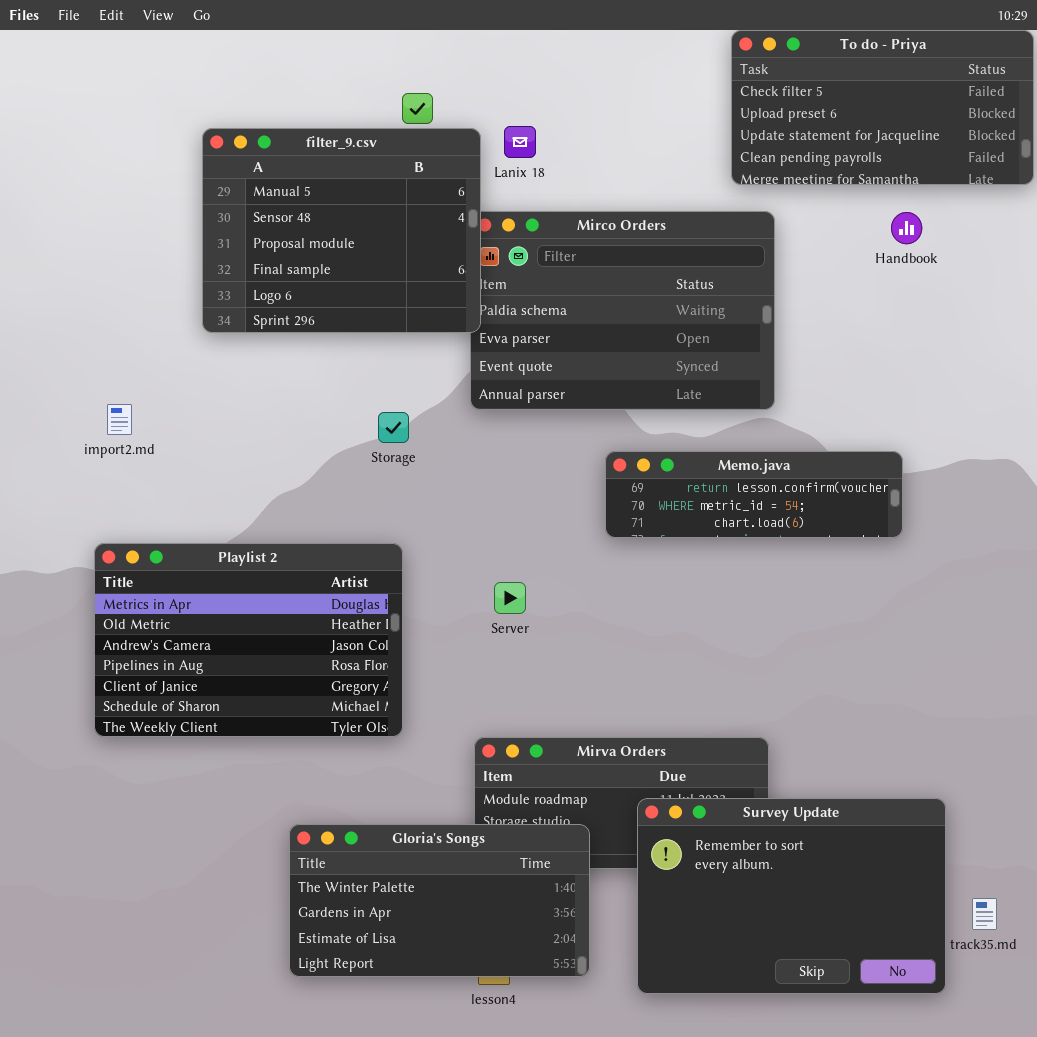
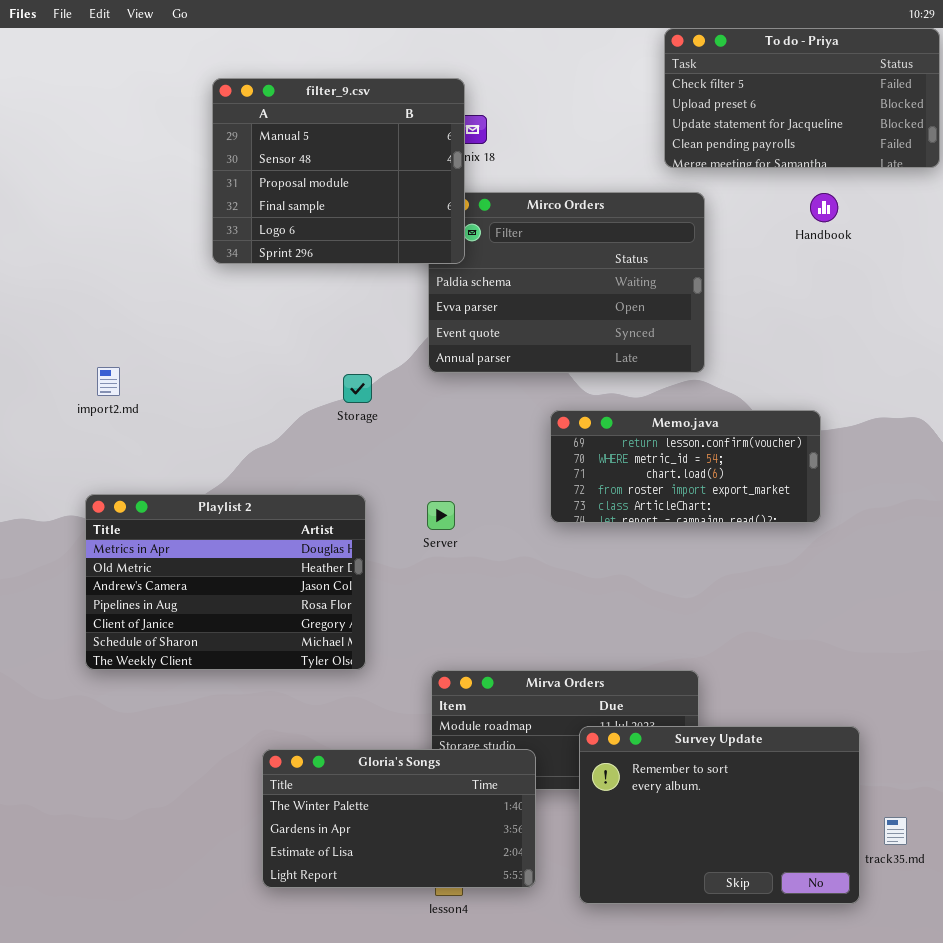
filter_9.csv: [202,128,481,333] -> [212,78,465,264], moved
Memo.java: [605,451,903,538] -> [550,410,821,523], resized
Server: [494,582,526,614] -> [427,501,455,530], moved

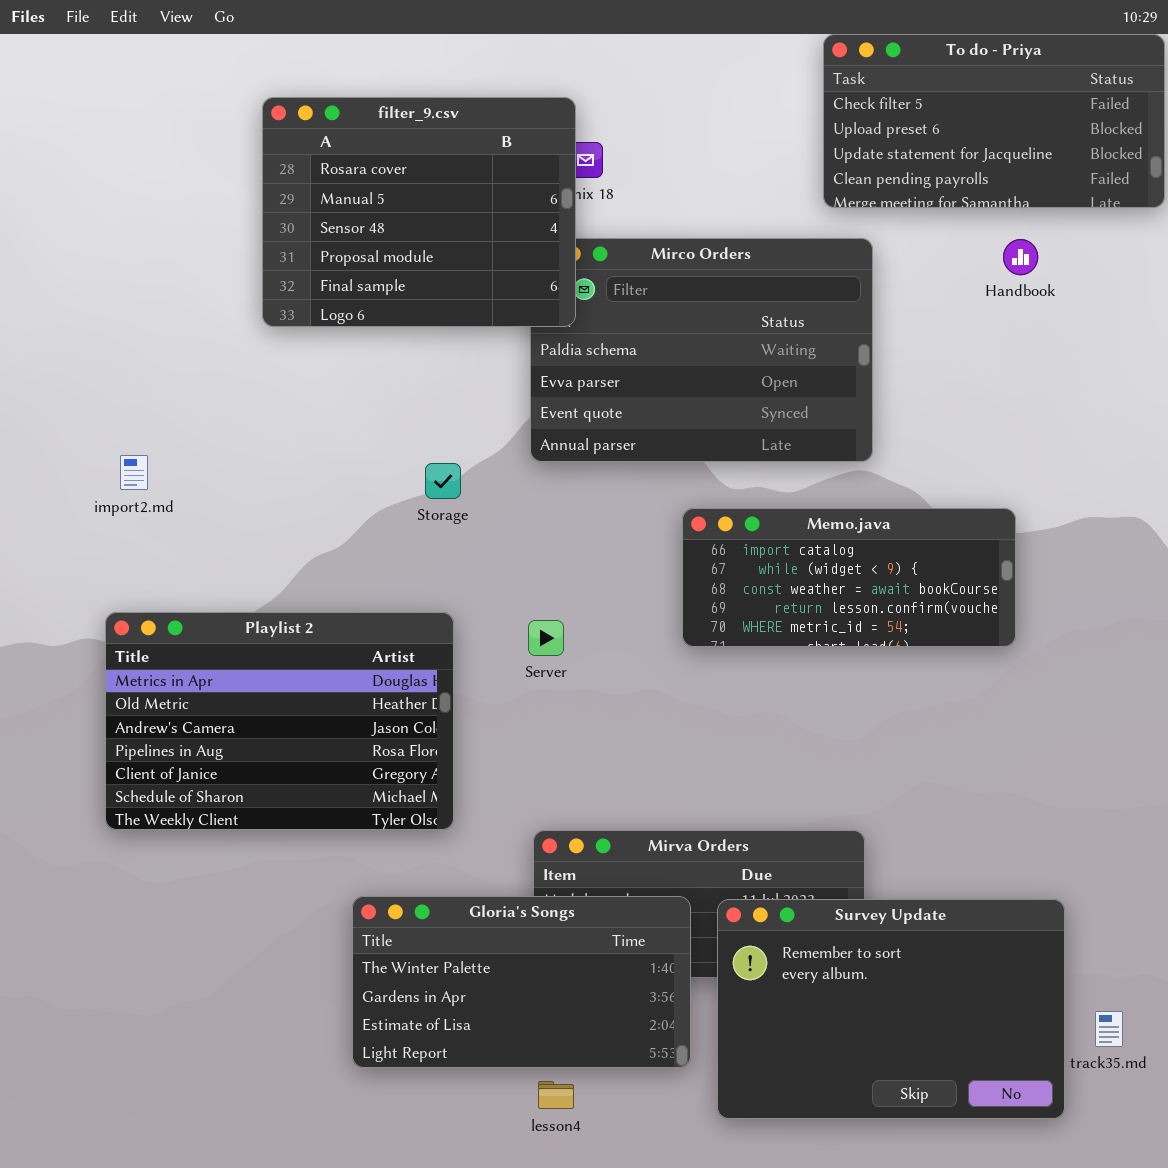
filter_9.csv: [212,78,465,264] -> [262,97,576,327], scrolled up 1 row
Memo.java: [550,410,821,523] -> [682,508,1016,647], scrolled up 3 rows
Gloria's Songs: [262,749,536,888] -> [352,896,691,1068], moved

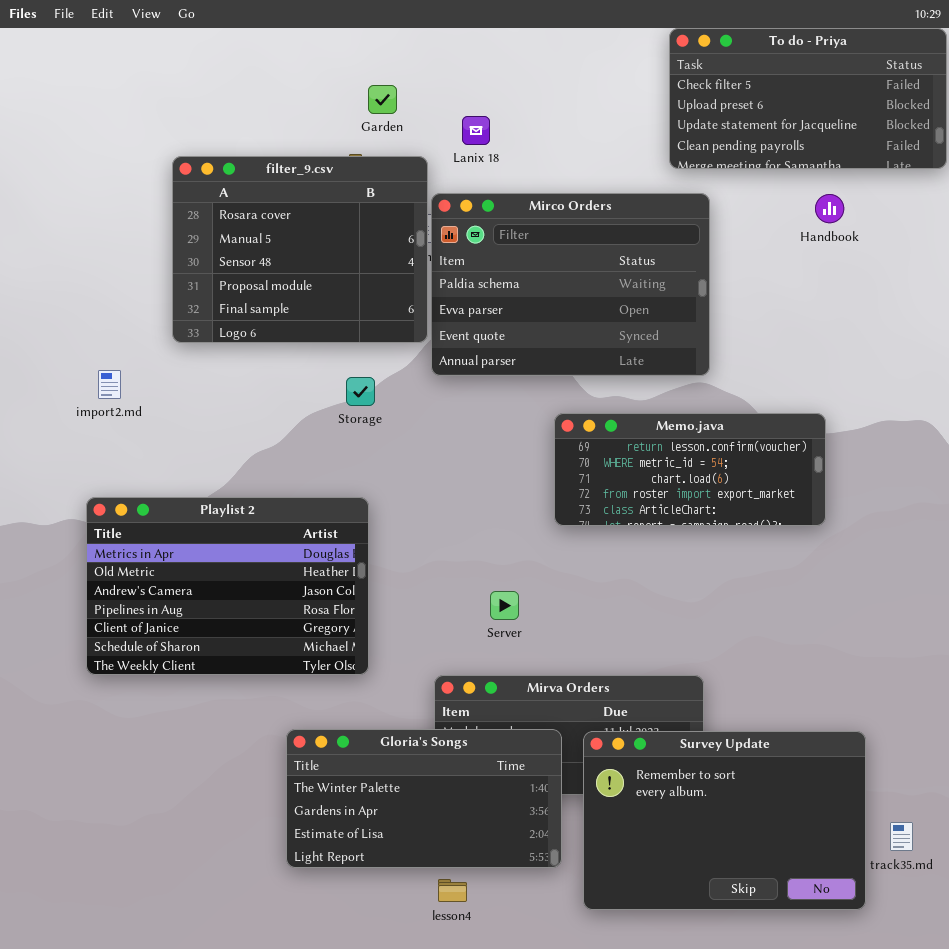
filter_9.csv: [262,97,576,327] -> [172,156,428,343], moved
Memo.java: [682,508,1016,647] -> [554,413,826,526], scrolled down 3 rows
Server: [528,620,564,656] -> [490,591,519,620], moved

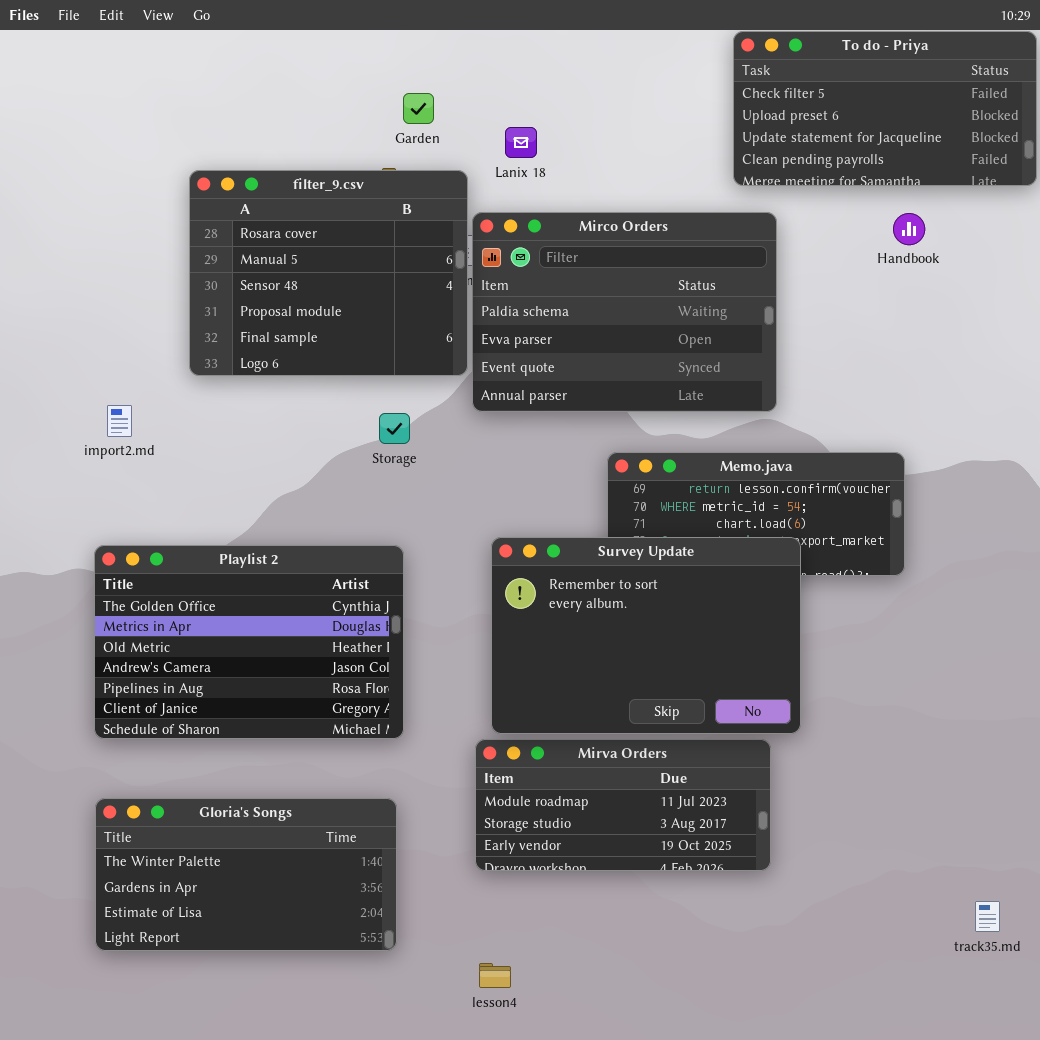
Playlist 2: [86,497,369,675] -> [94,545,404,739], scrolled up 1 row
Gloria's Songs: [286,729,562,868] -> [95,798,397,951], moved
Survey Update: [583,731,866,910] -> [491,537,801,734], moved

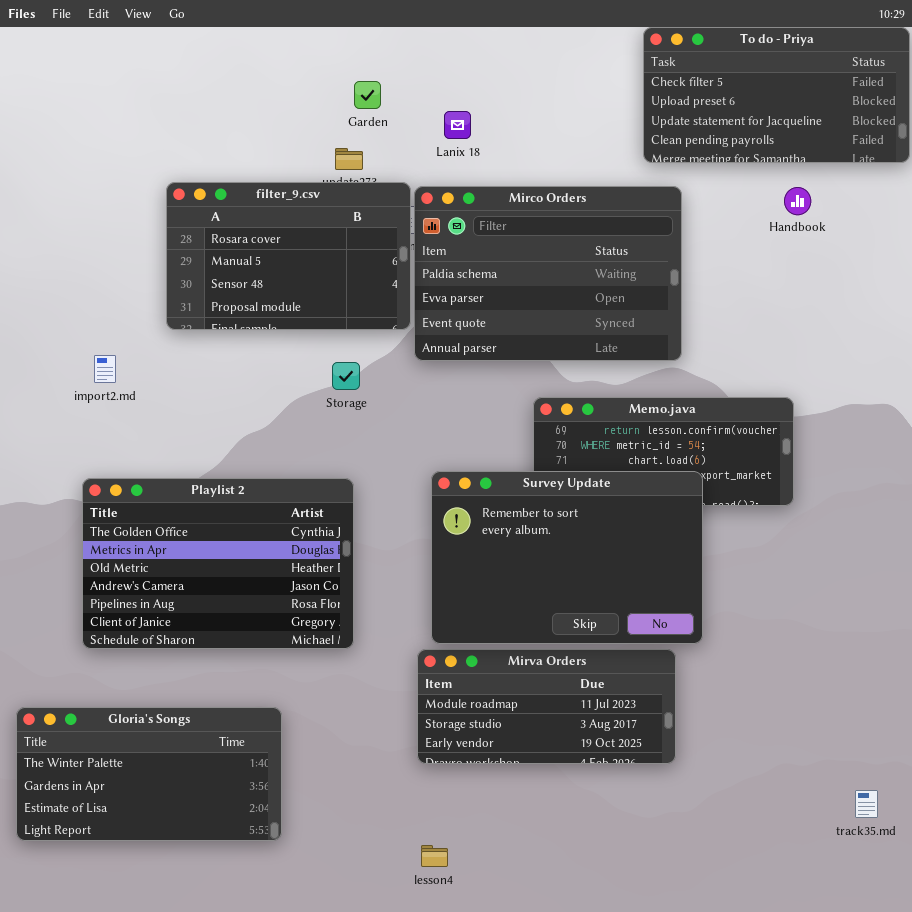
filter_9.csv: [189,170,468,376] -> [166,182,411,330], resized
Gloria's Songs: [95,798,397,951] -> [16,707,282,841], moved

